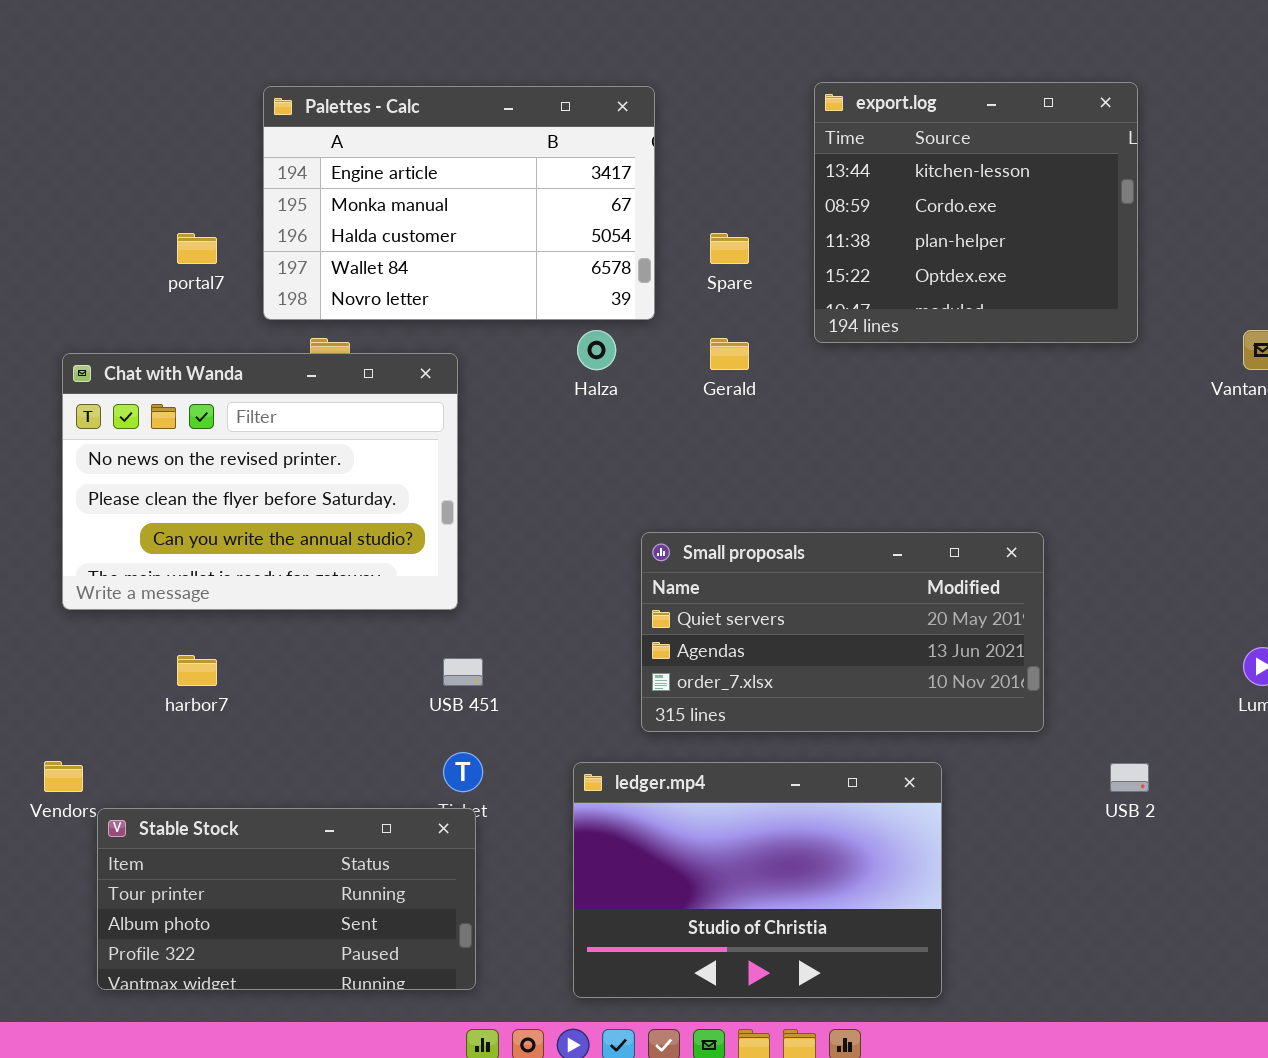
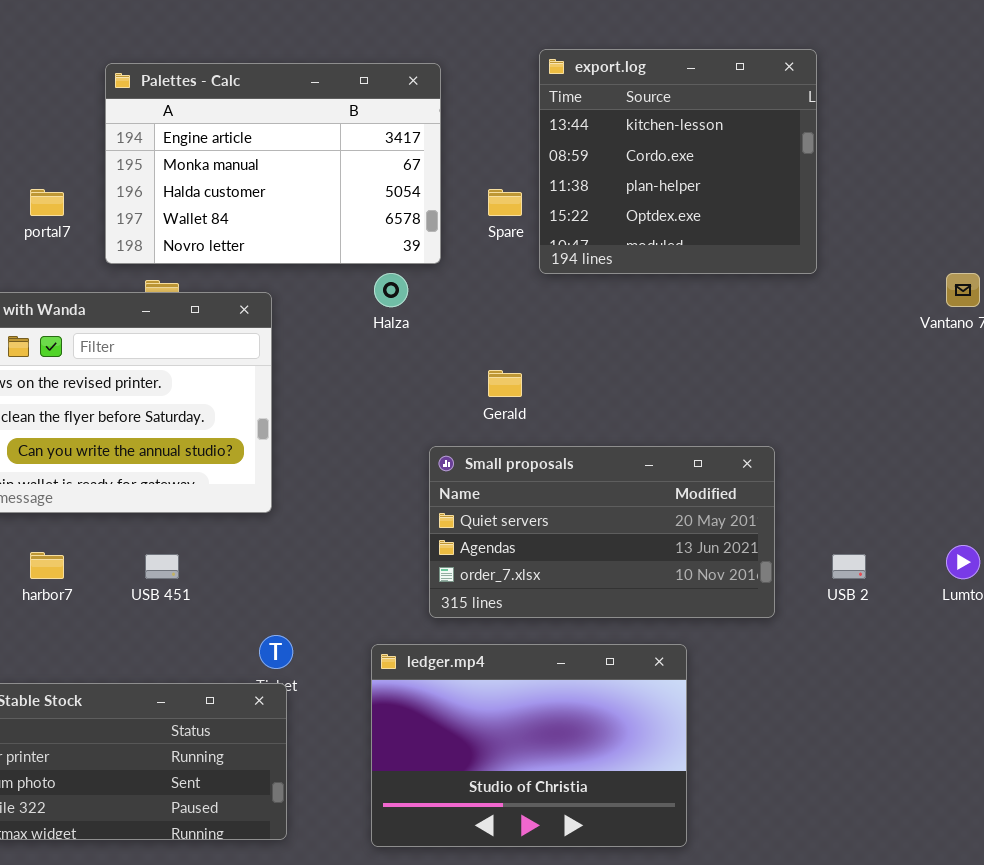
export.log: [814,82,1138,343] -> [539,49,817,274], moved
Gerald: [710,338,749,370] -> [488,370,522,397], moved
USB 451: [443,658,483,686] -> [145,554,179,579], moved
USB 2: [1110,763,1149,792] -> [832,554,866,579], moved

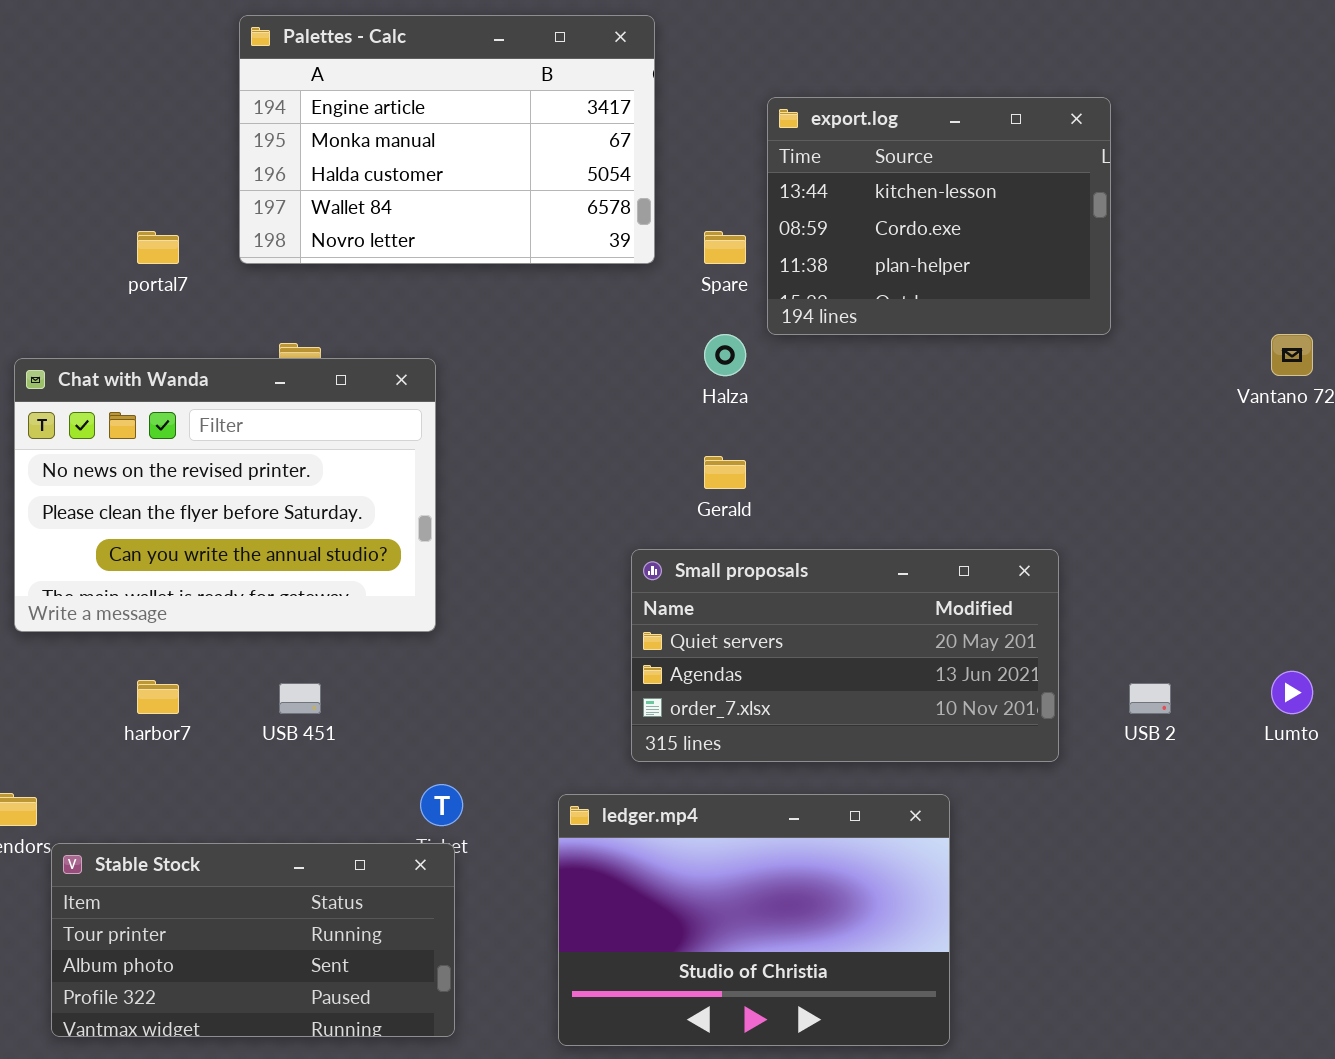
export.log: [539,49,817,274] -> [767,97,1111,335], resized
Palettes - Calc: [105,63,441,264] -> [239,15,655,264], moved
Halza: [374,273,408,307] -> [704,334,746,376], moved

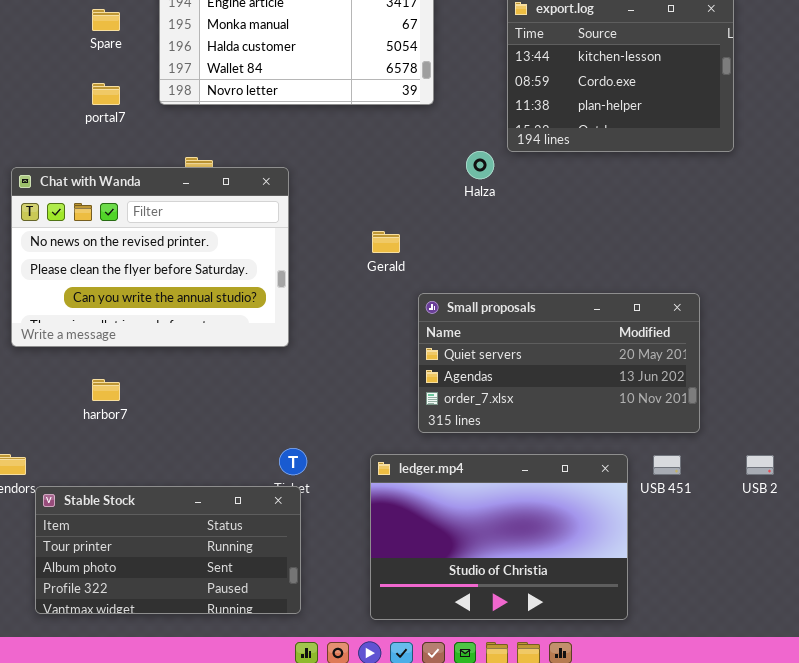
Spare: [704,231,746,264] -> [92,9,120,31], moved
Gerald: [704,456,746,489] -> [372,231,400,253], moved
USB 451: [279,683,321,714] -> [653,455,681,475], moved
USB 2: [1129,683,1171,714] -> [746,455,774,475], moved

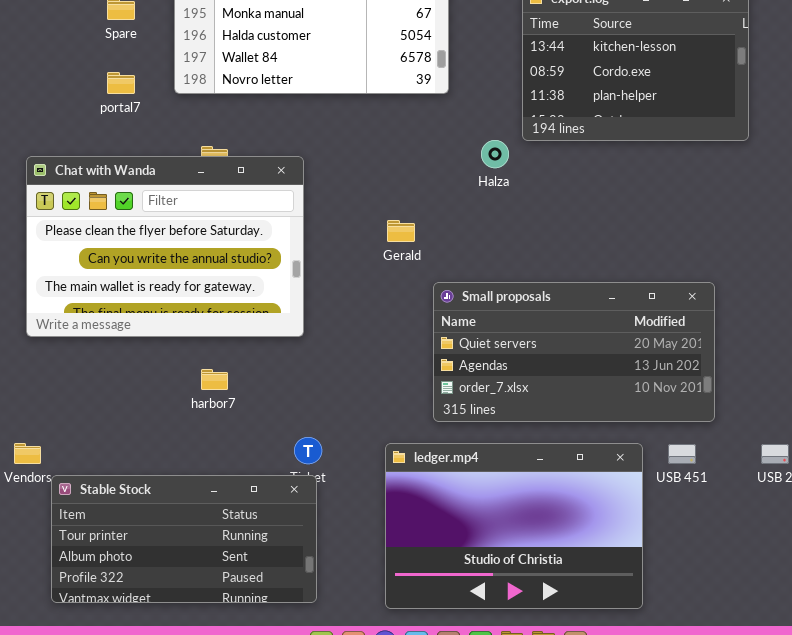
Chat with Wanda: [11,167,289,347] -> [26,156,304,337], scrolled down 1 row
harbor7: [92,379,120,401] -> [201,369,228,390], moved

